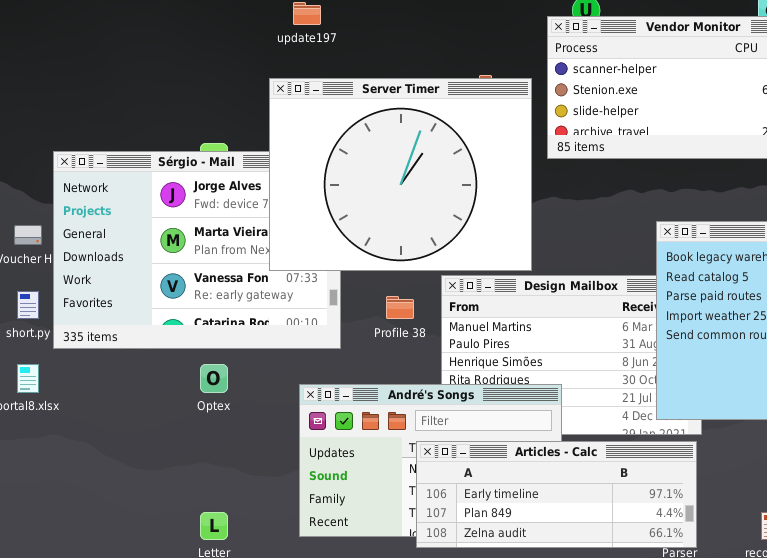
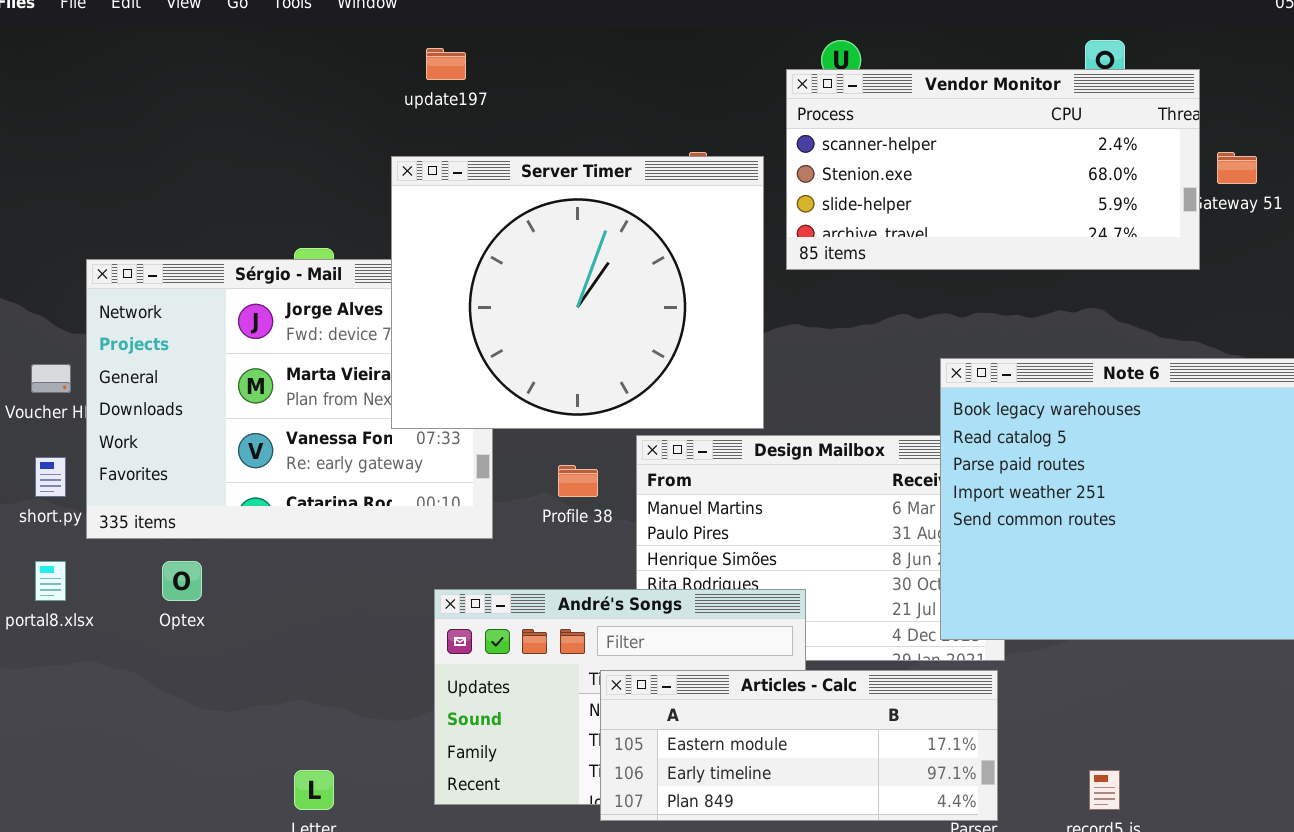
Optex: [200,364,228,393] -> [162,561,202,601], moved
Articles - Calc: [416,441,697,548] -> [600,670,998,821], scrolled up 1 row

